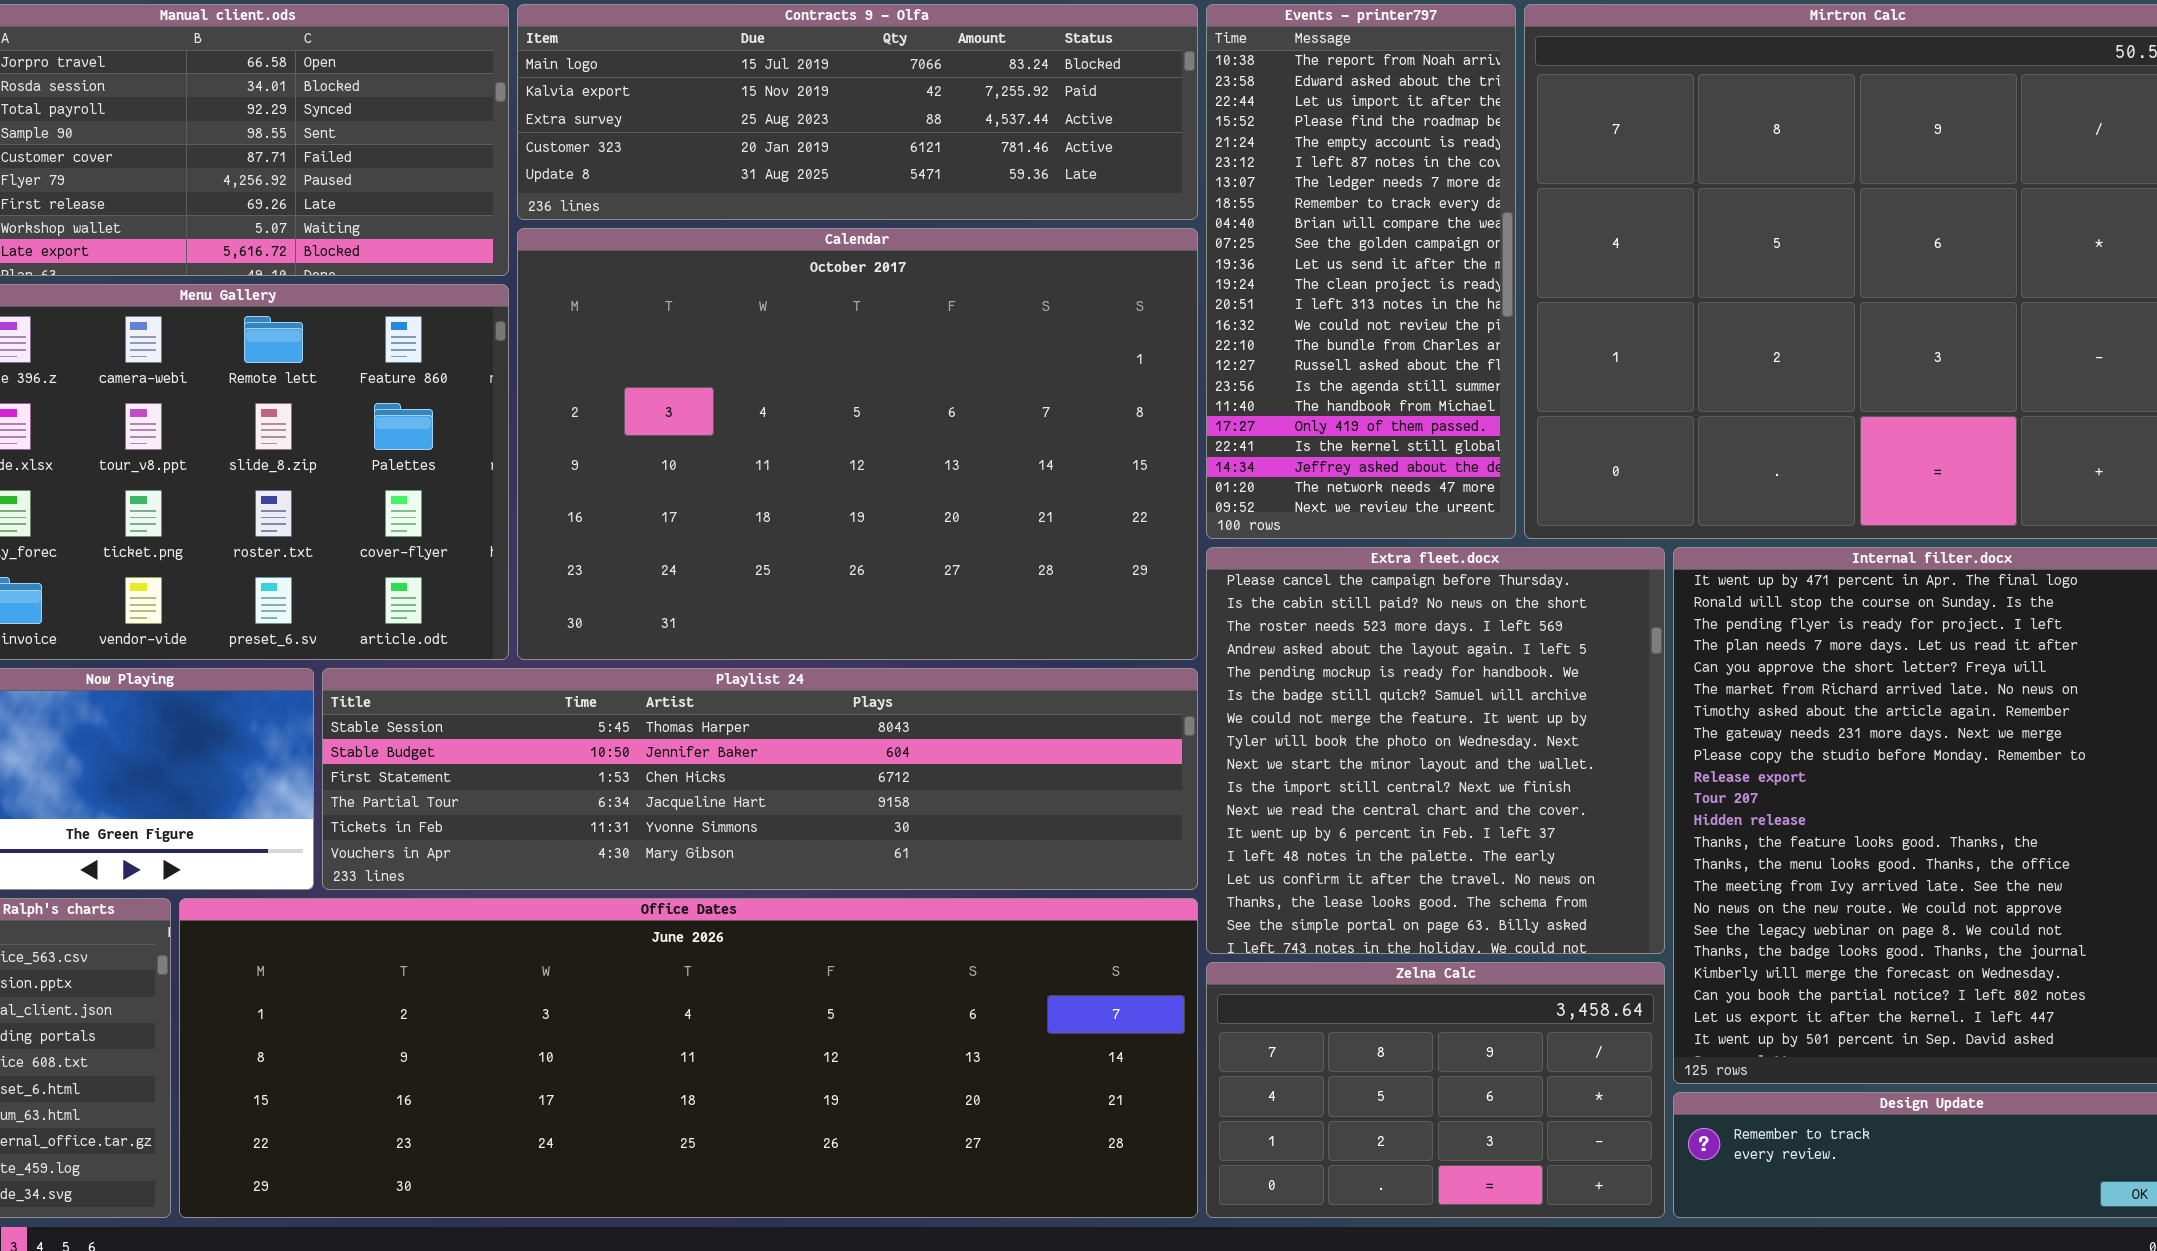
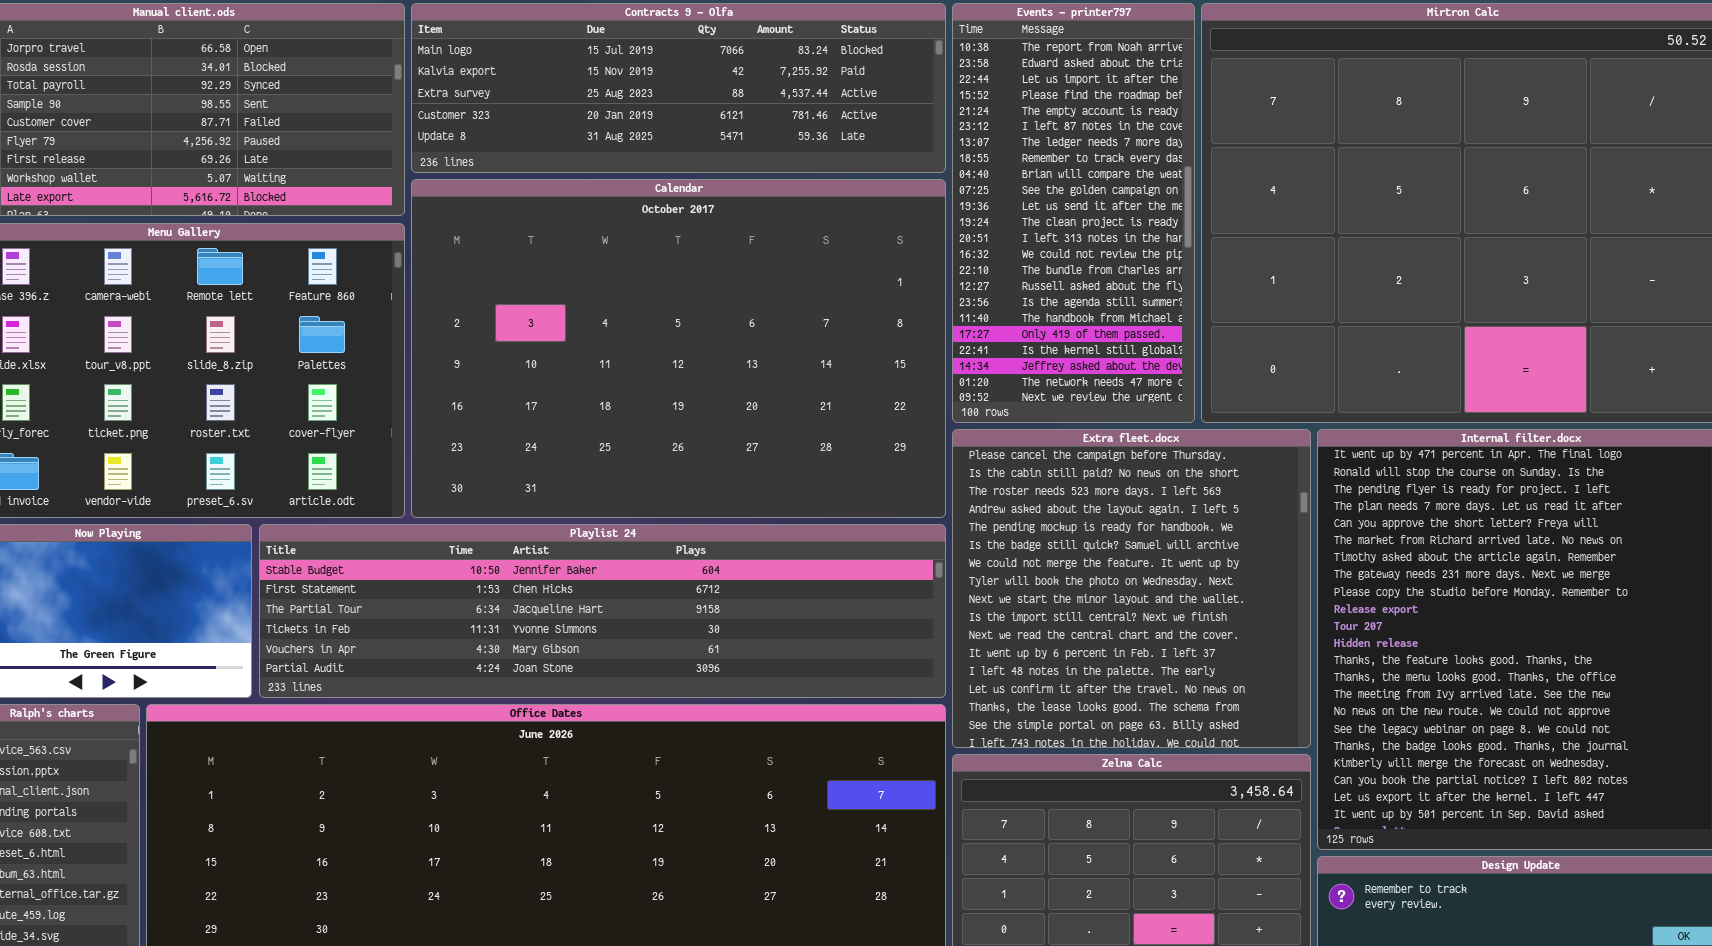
Playlist 24: [322,668,1198,890] -> [259,524,946,698], scrolled down 1 row

